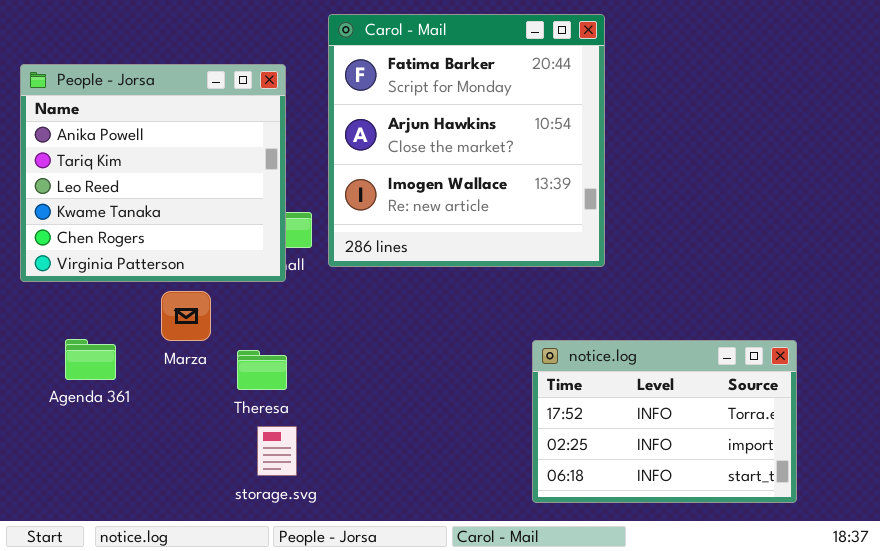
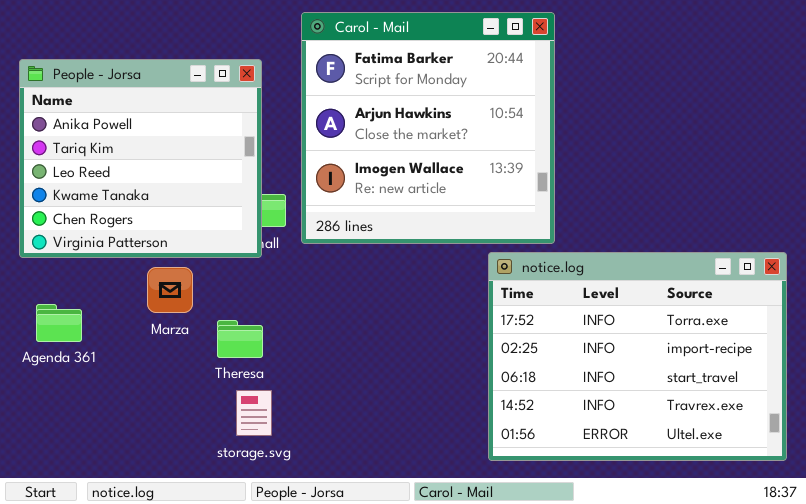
Agenda 361: [65,339,116,380] -> [36,304,82,342], moved
notice.log: [532,340,797,503] -> [488,252,787,461], resized

